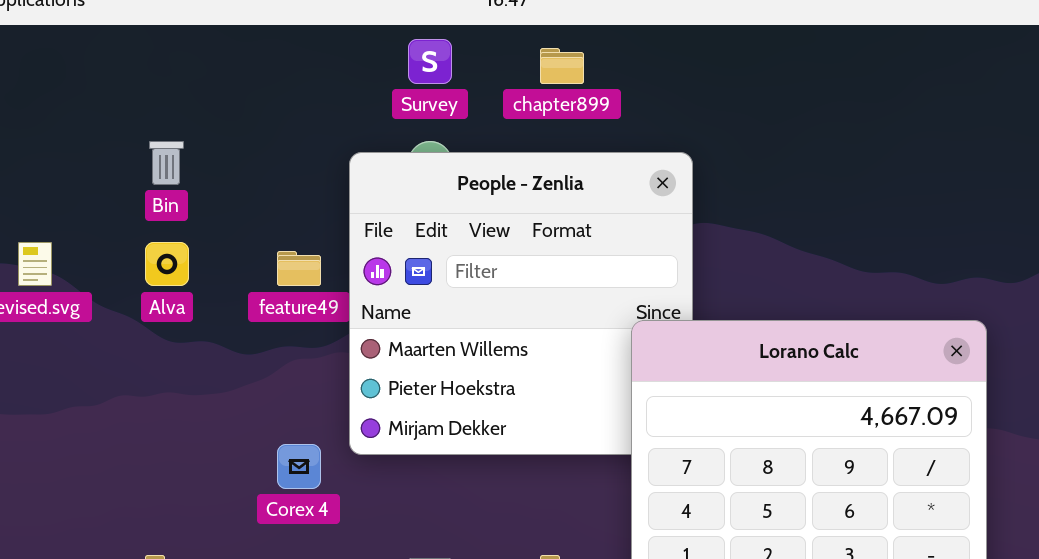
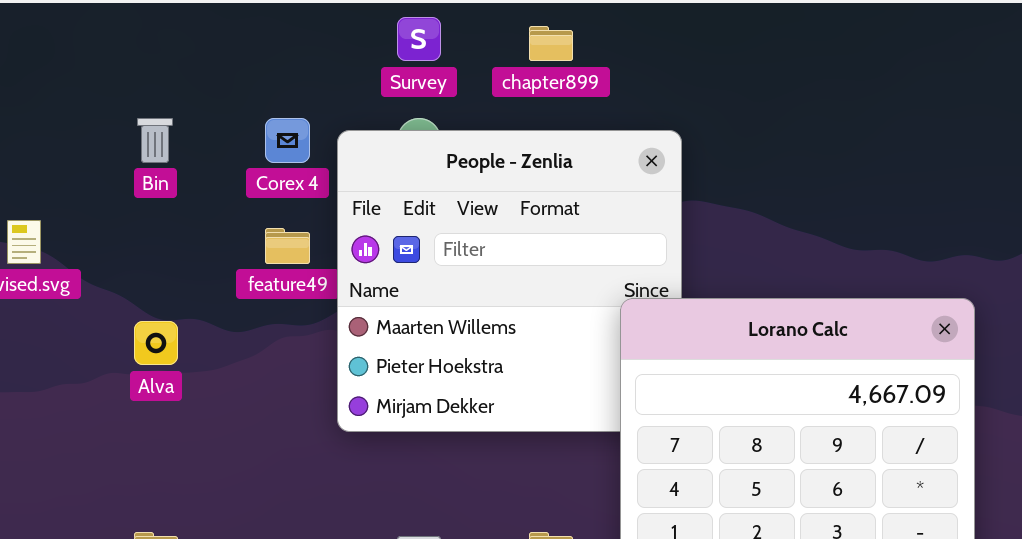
Alva: [145,242,189,286] -> [134,321,178,365], moved
Corex 4: [277,444,321,489] -> [265,118,310,163], moved

